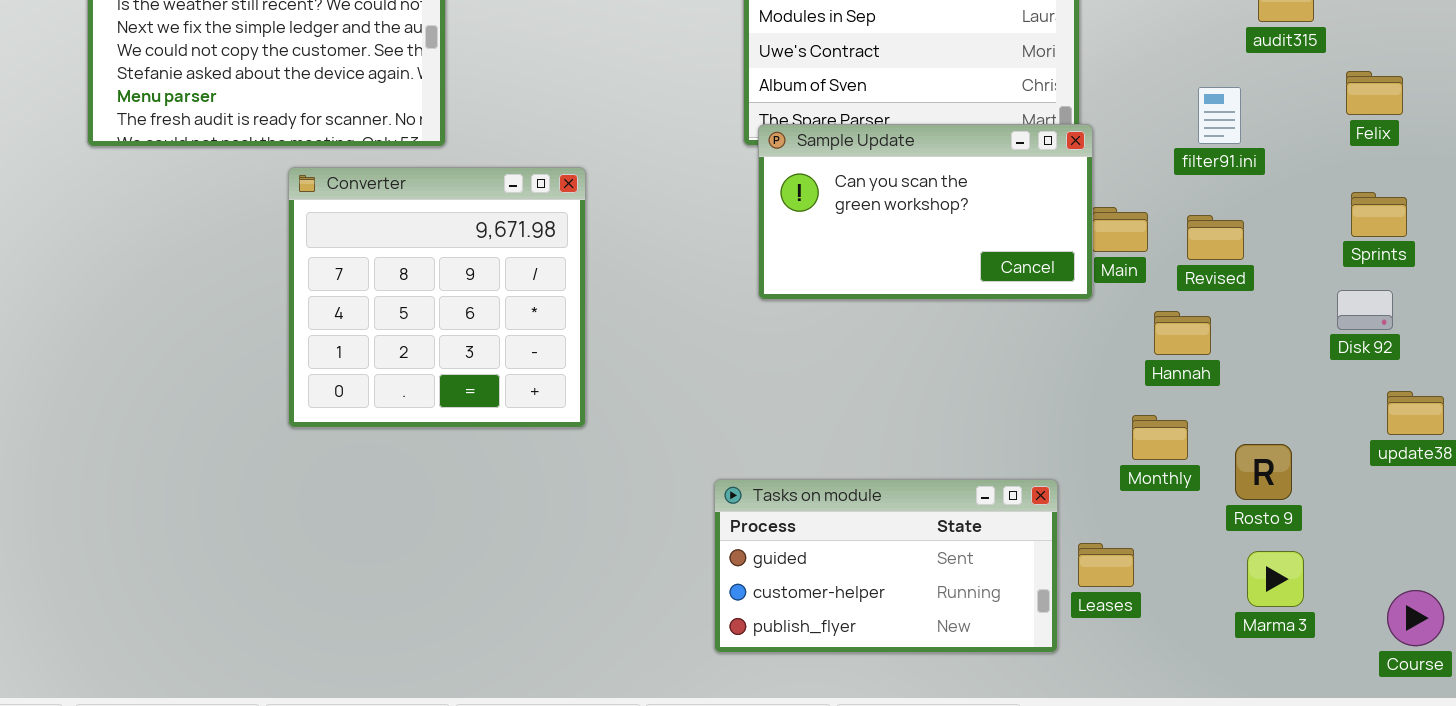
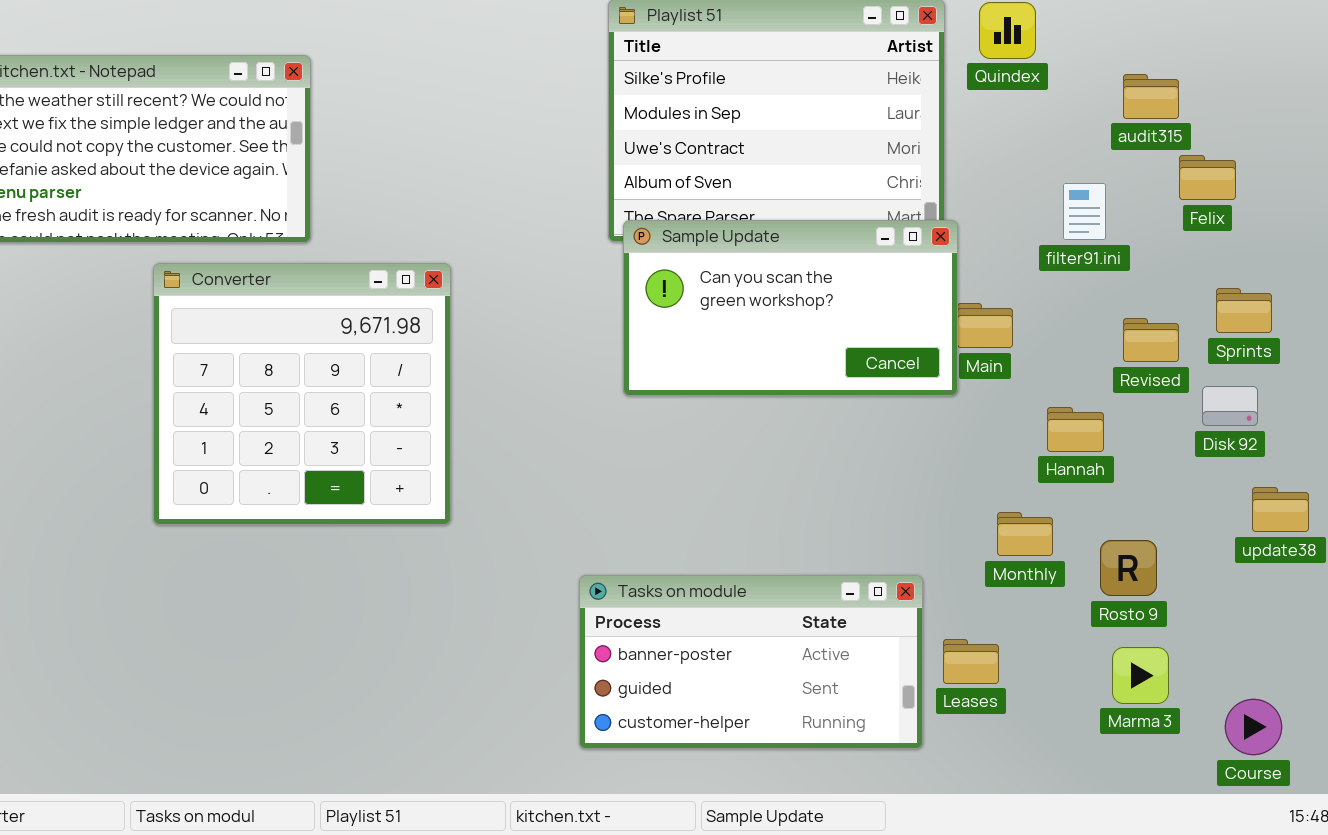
Felix: [1346,71,1403,115] -> [1179,155,1236,200], moved
Revised: [1187,215,1244,260] -> [1123,318,1179,362], moved
Hannah: [1154,311,1211,355] -> [1047,407,1104,452], moved
Tasks on module: [714,479,1058,653] -> [579,575,923,749], scrolled up 1 row
Course: [1387,590,1444,646] -> [1225,699,1282,755], moved

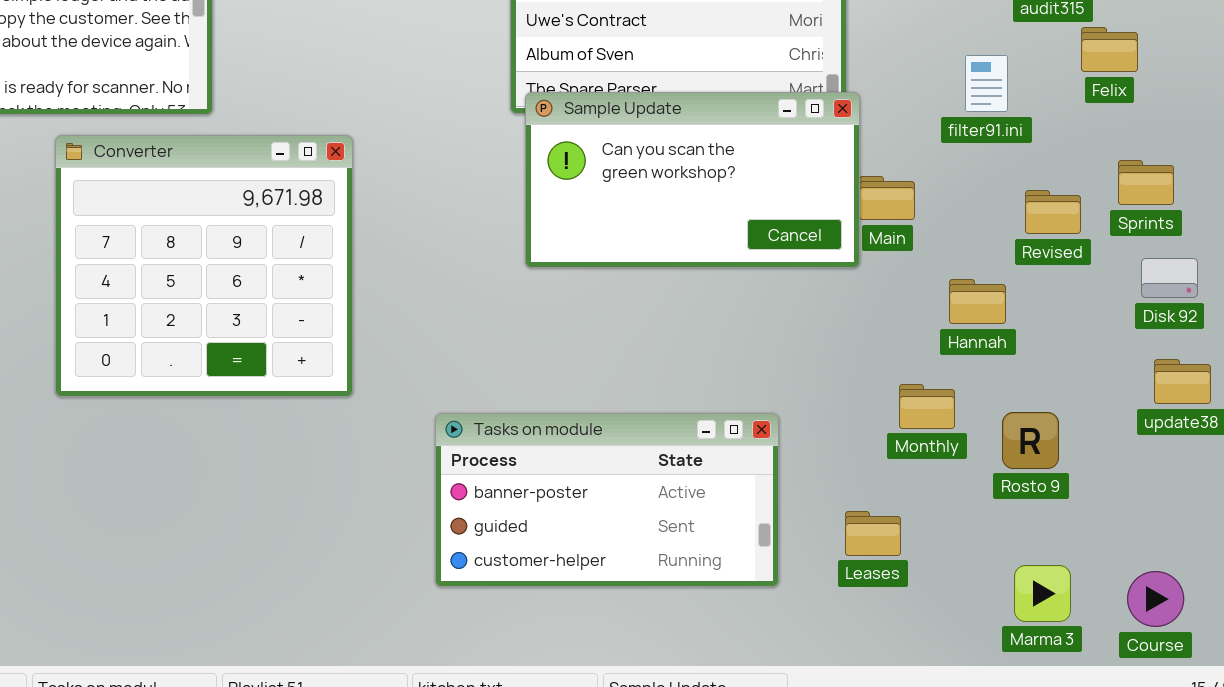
Disk 92: [1202,386,1258,426] -> [1141,258,1198,298], moved
Tasks on module: [579,575,923,749] -> [435,413,779,587], moved
Marma 3: [1112,647,1169,704] -> [1014,565,1071,622], moved

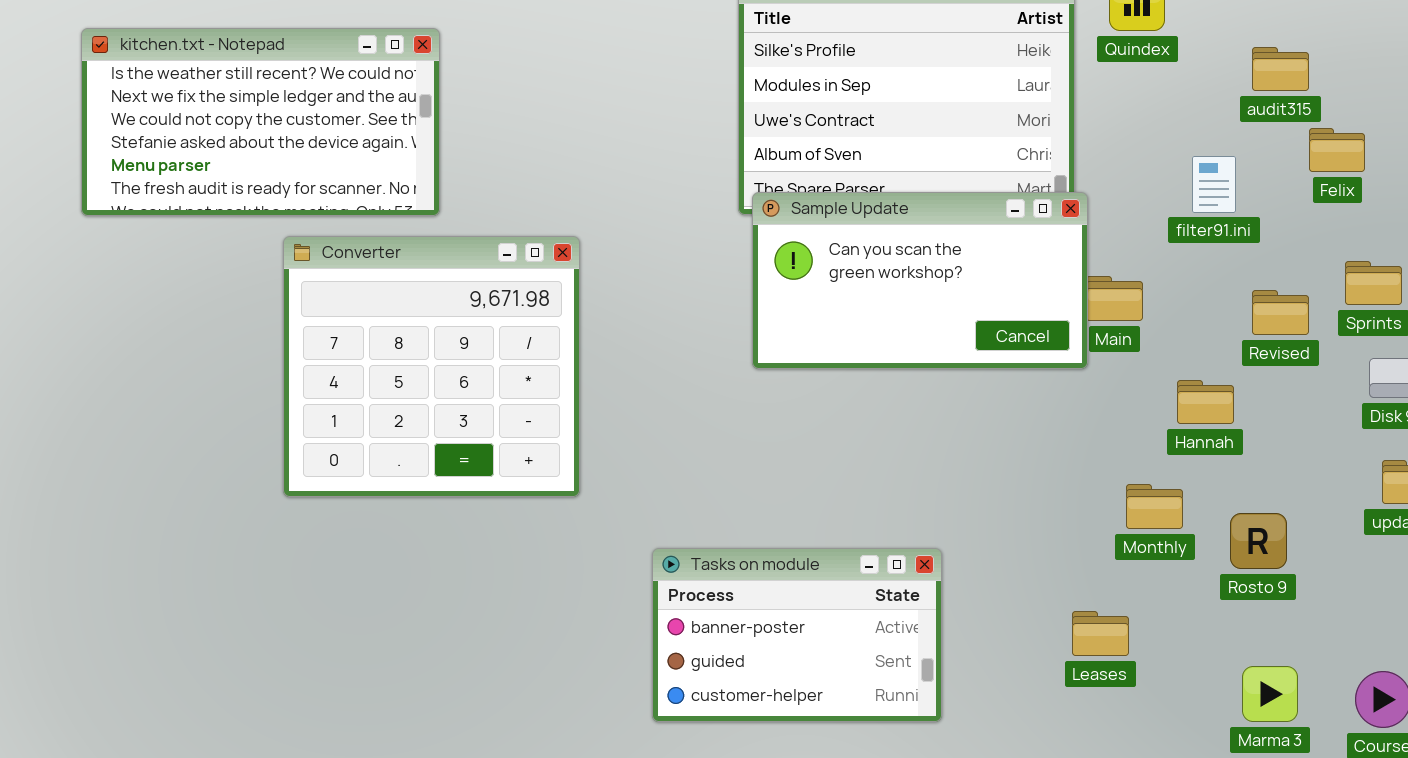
Tasks on module: [435,413,779,587] -> [652,548,942,722], moved, resized

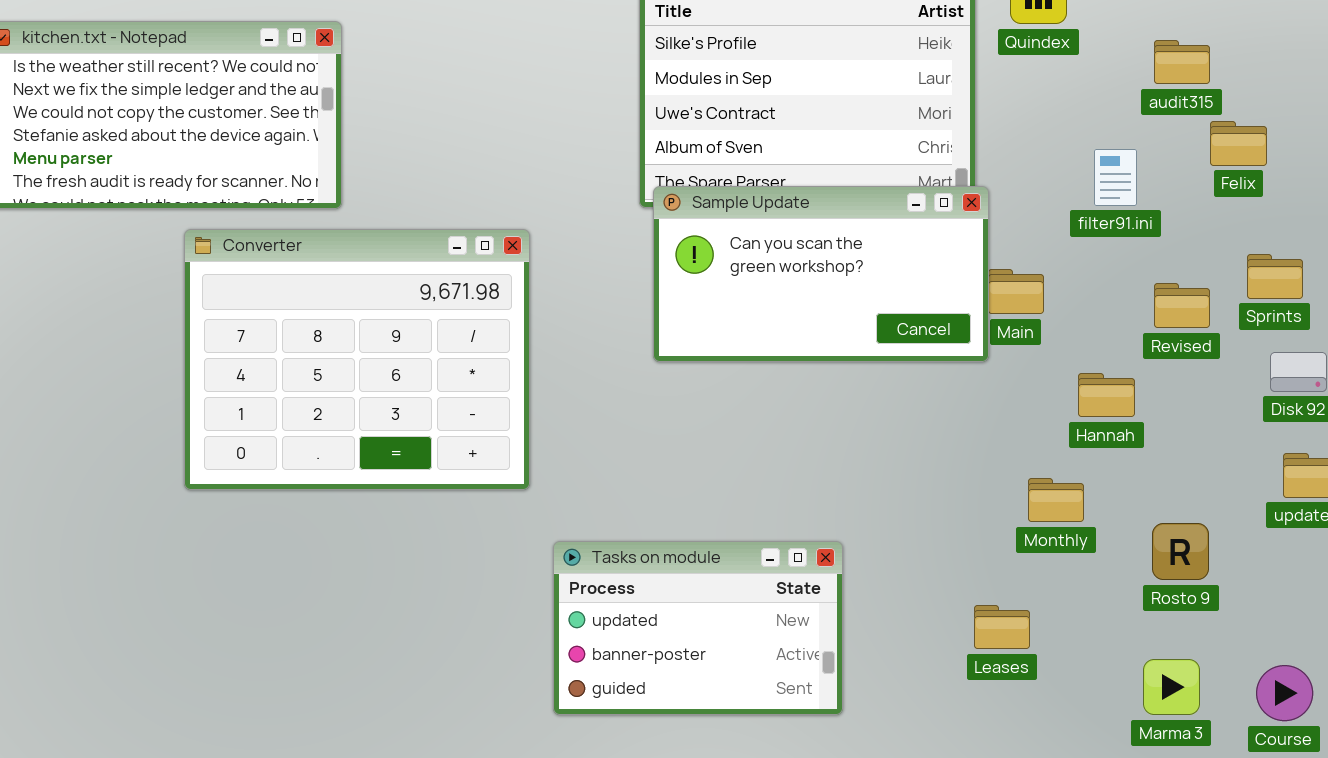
Converter: [283,236,580,497] -> [184,229,530,490], resized
Rosto 9: [1230,513,1287,569] -> [1152,523,1209,580], moved
Tasks on module: [652,548,942,722] -> [553,541,843,715], scrolled up 1 row

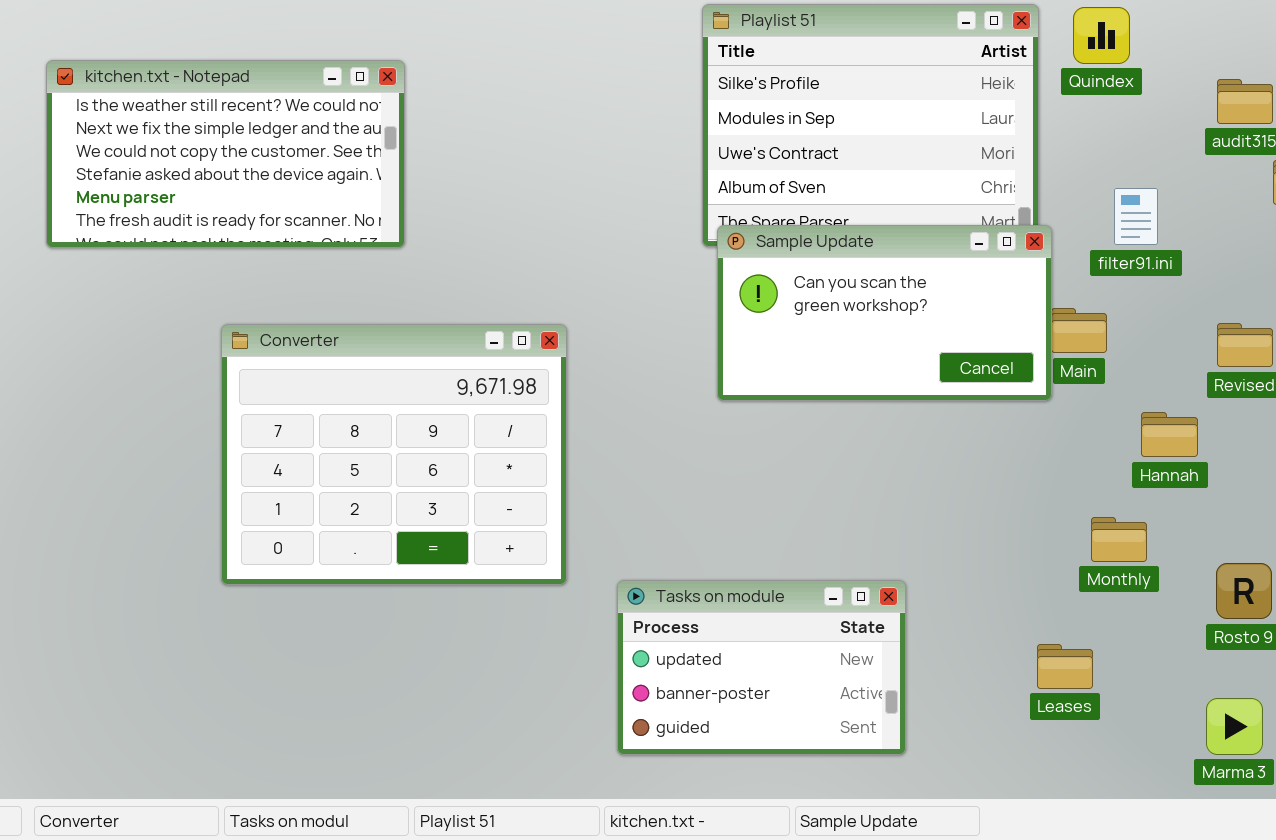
filter91.ini: [1094,149,1137,206] -> [1114,188,1158,245], moved
Converter: [184,229,530,490] -> [221,324,567,585], moved

